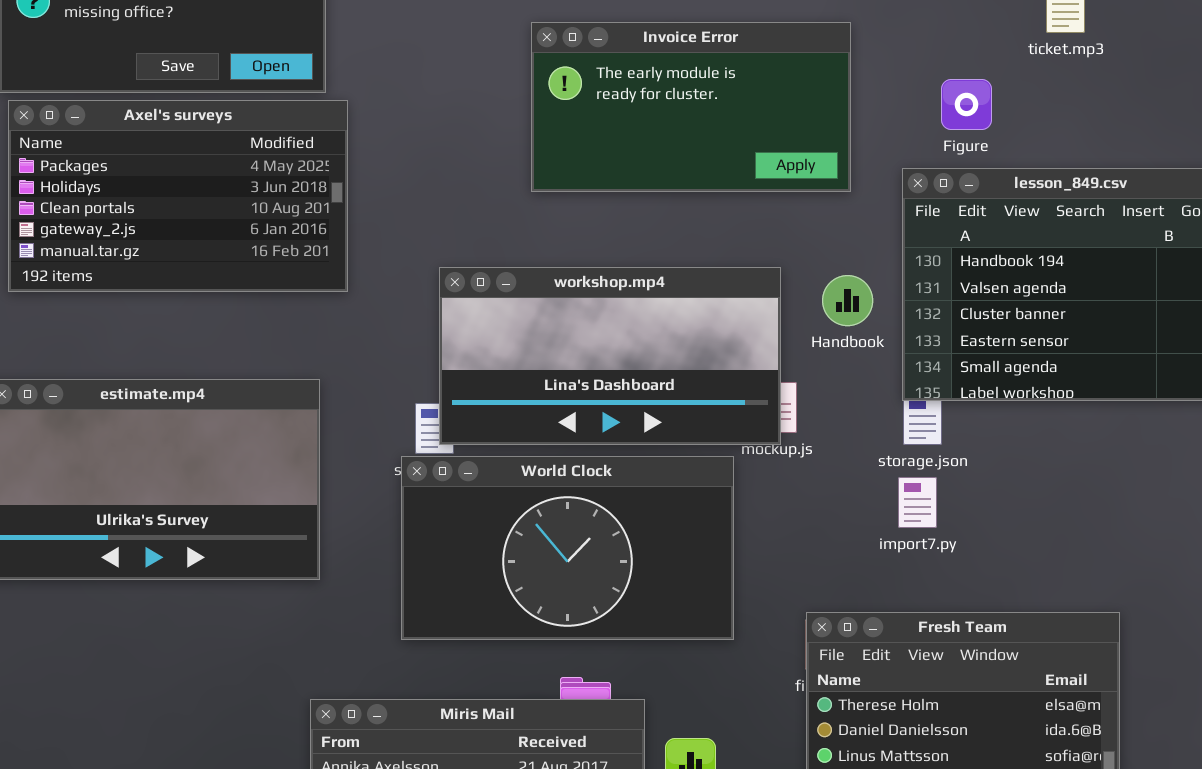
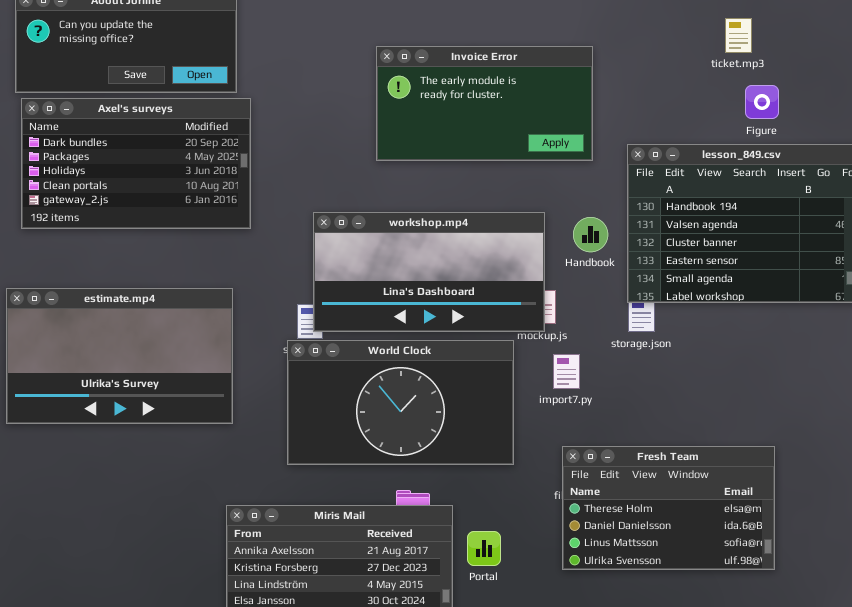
Figure: [941,79,992,130] -> [745,85,779,119], moved
Axel's surveys: [8,100,348,292] -> [21,98,251,229], scrolled up 1 row
import7.py: [898,477,937,528] -> [553,354,580,389], moved

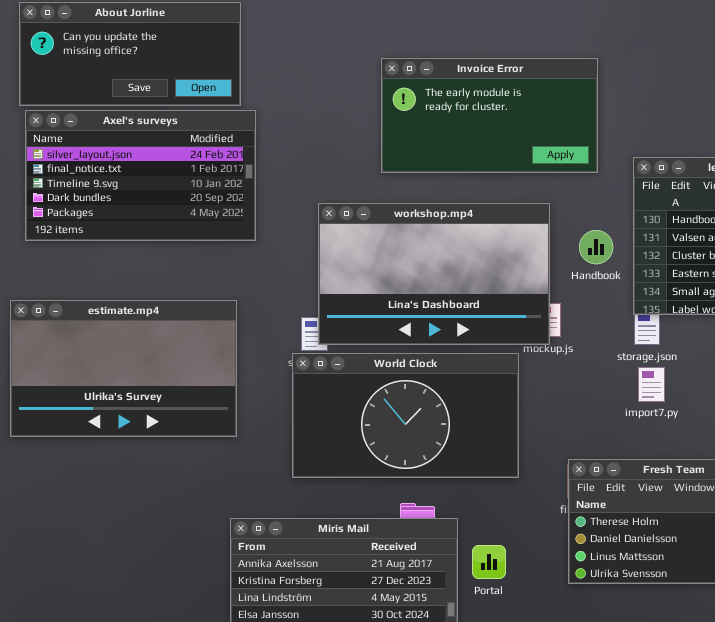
Axel's surveys: [21,98,251,229] -> [25,110,256,241], scrolled up 3 rows
workshop.mp4: [313,212,545,332] -> [318,203,550,345], resized
import7.py: [553,354,580,389] -> [638,367,665,402], moved

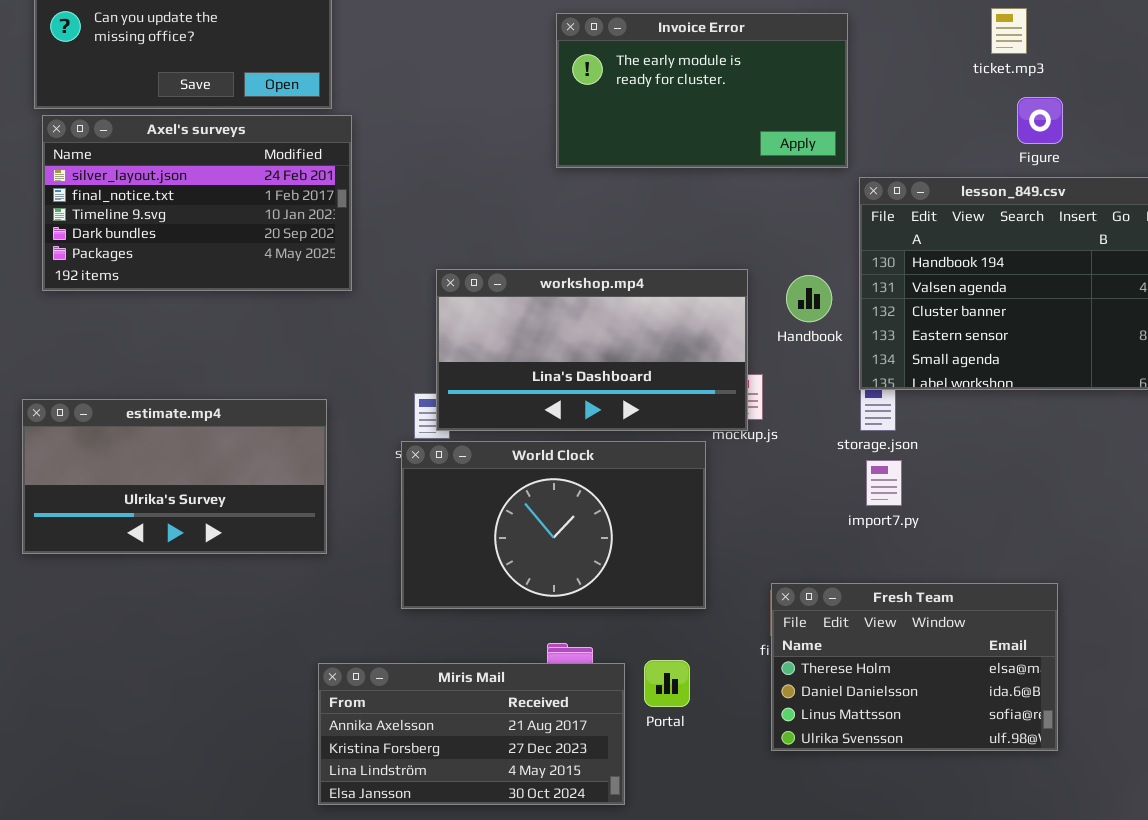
Invoice Error: [381,58,598,173] -> [556,13,848,168], moved
workshop.mp4: [318,203,550,345] -> [436,269,748,431], resized
estimate.mp4: [10,300,237,437] -> [22,399,327,554], resized
Portal: [472,545,506,579] -> [644,660,690,707], moved

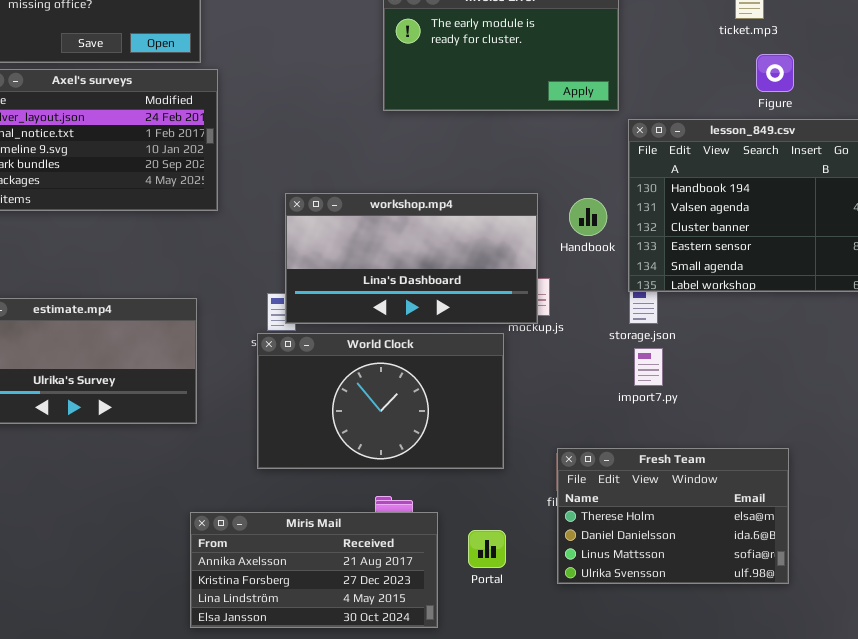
Portal: [644,660,690,707] -> [468,530,506,568], moved

